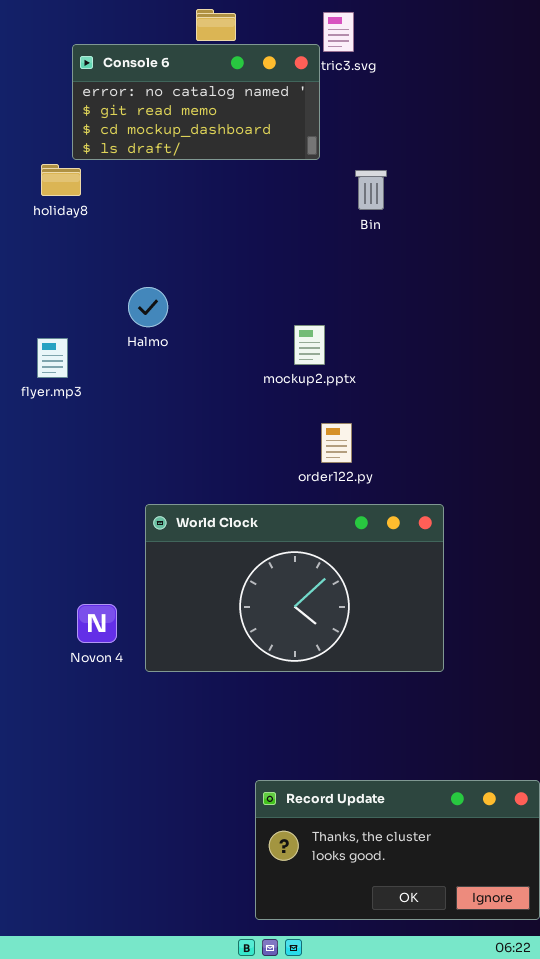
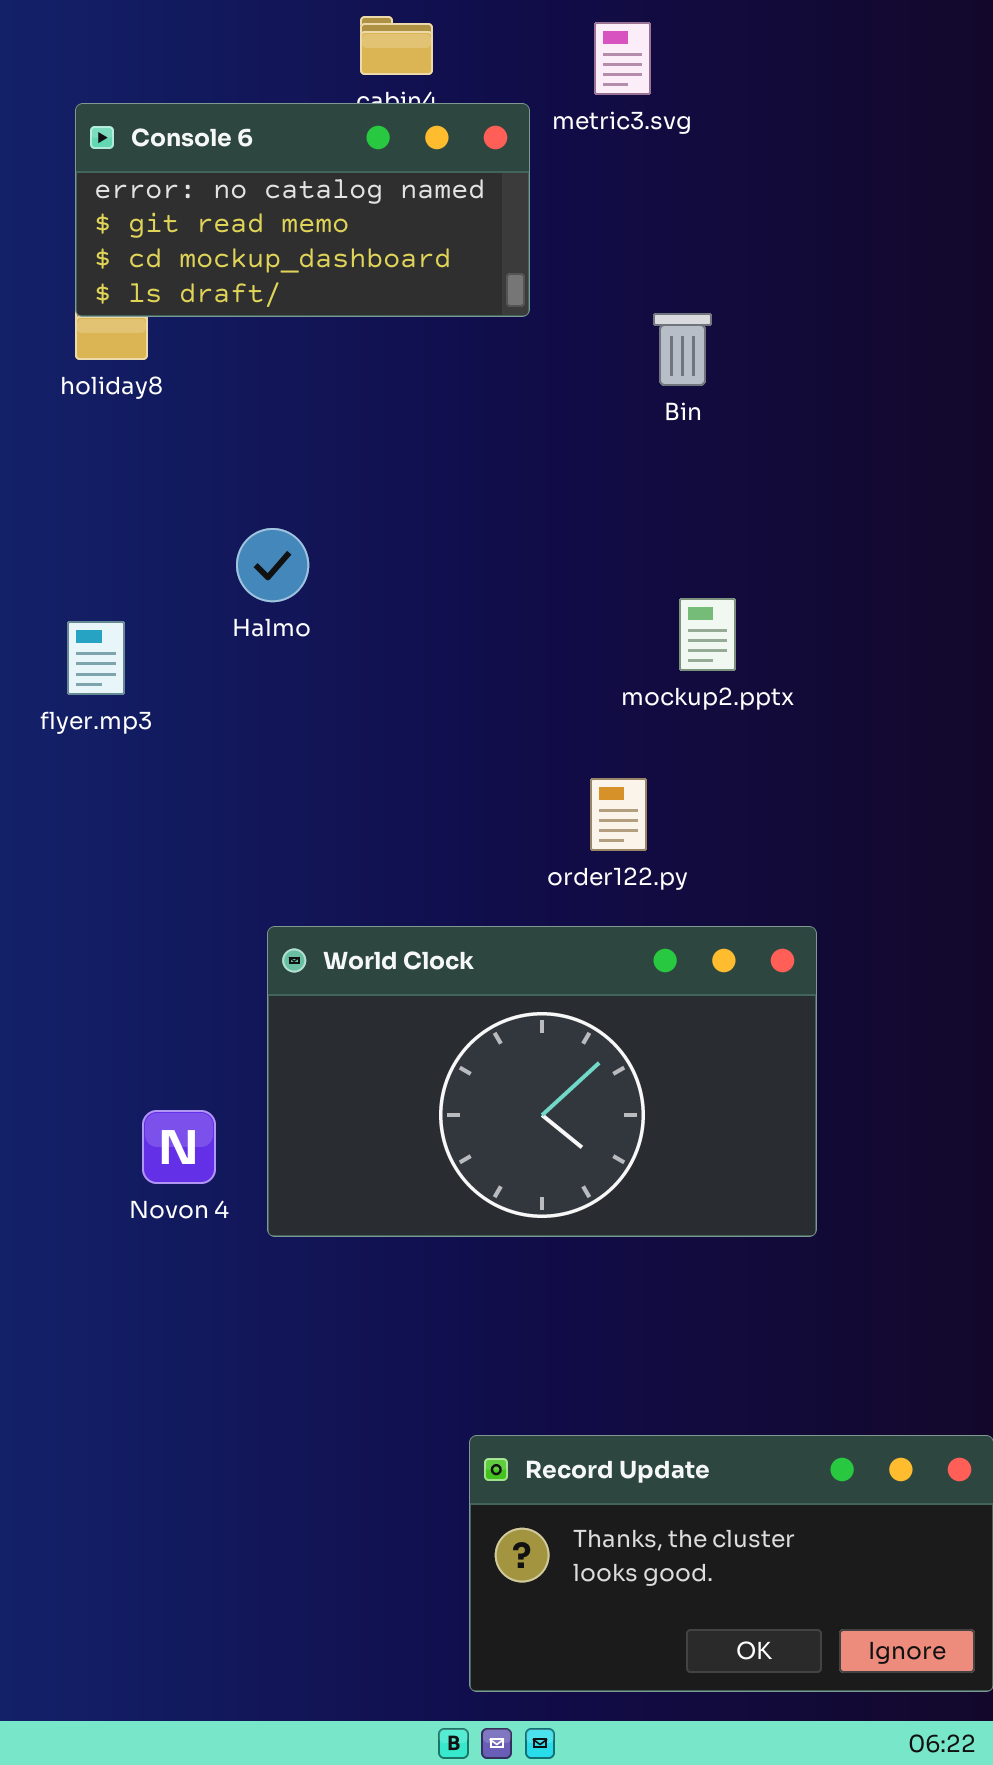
Console 6: [72,44,320,160] -> [75,103,530,317], moved
mockup2.pptx: [294,325,325,365] -> [679,598,736,671], moved

